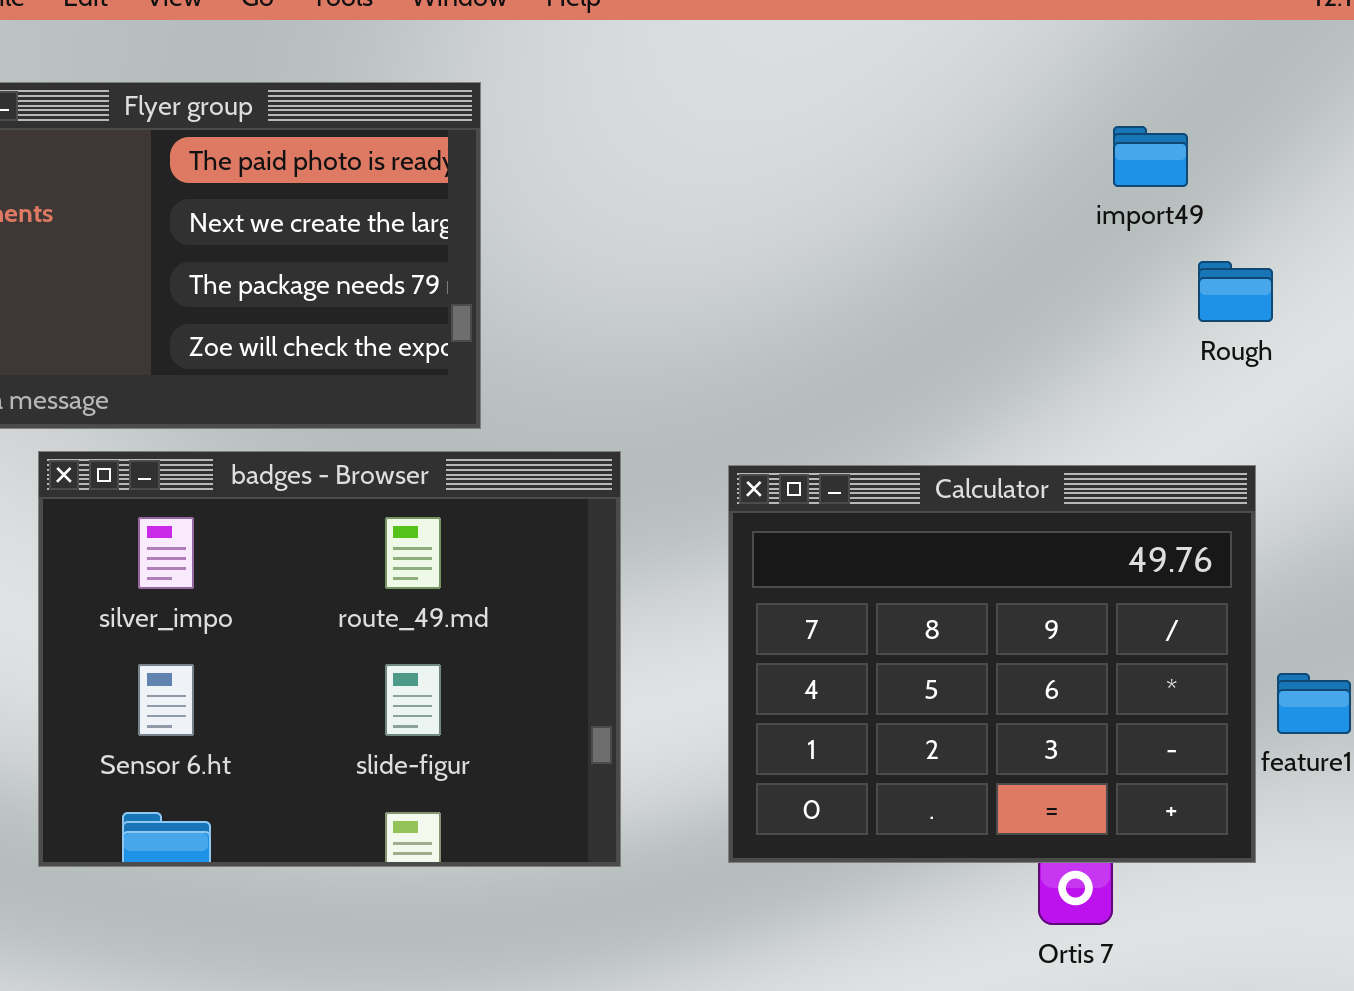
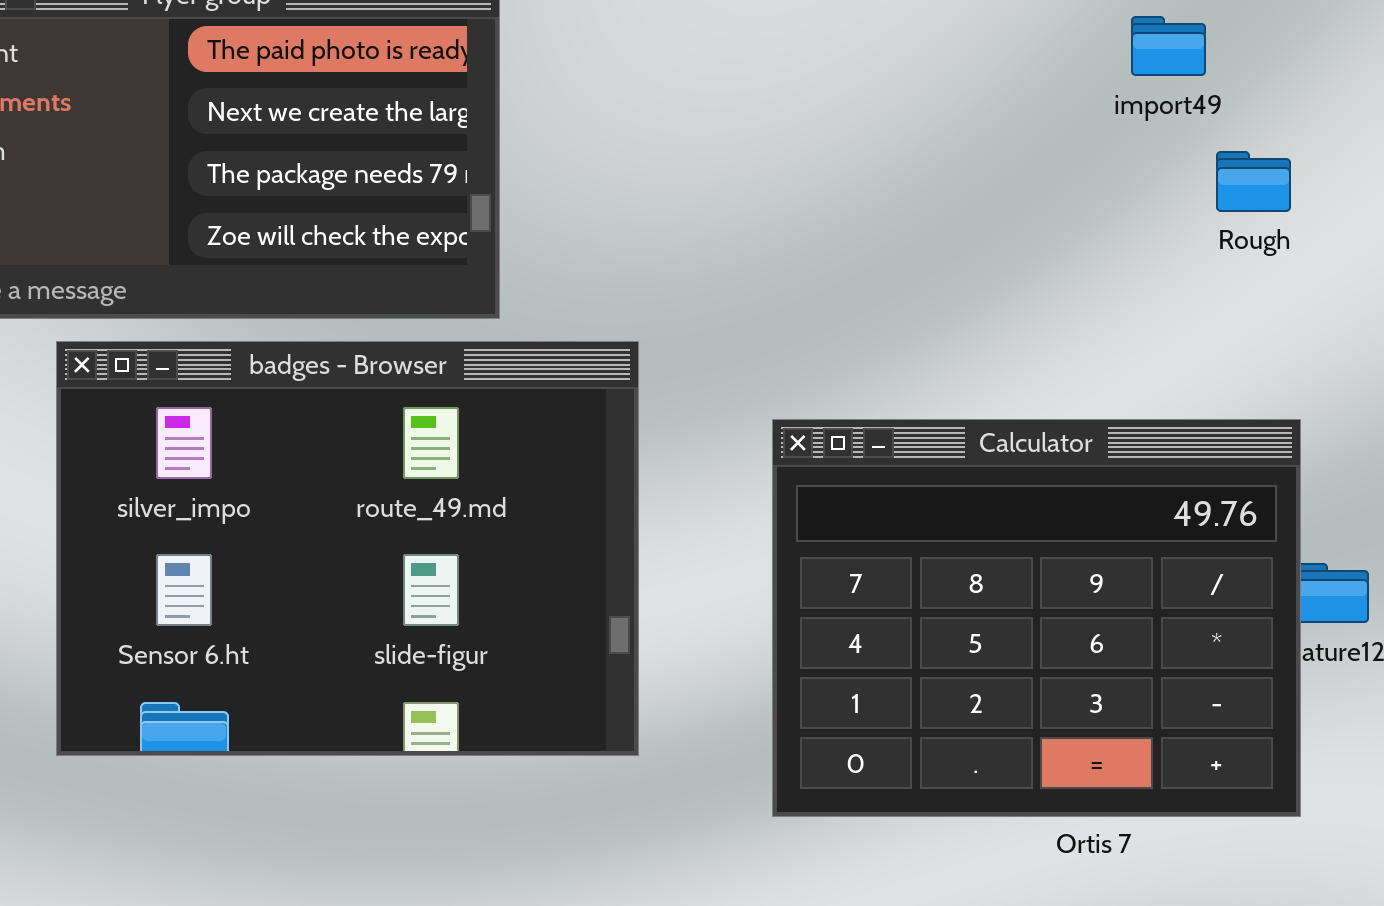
Calculator: [728,465,1256,863] -> [772,419,1301,817], moved

